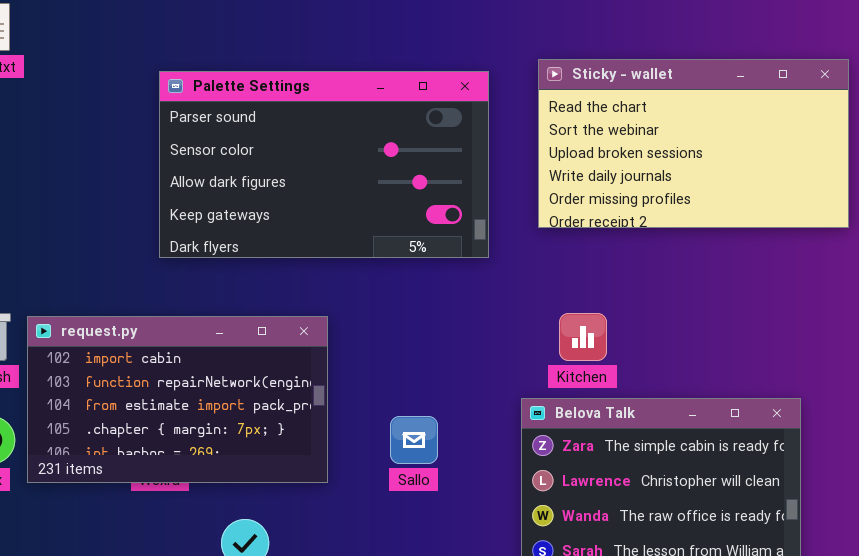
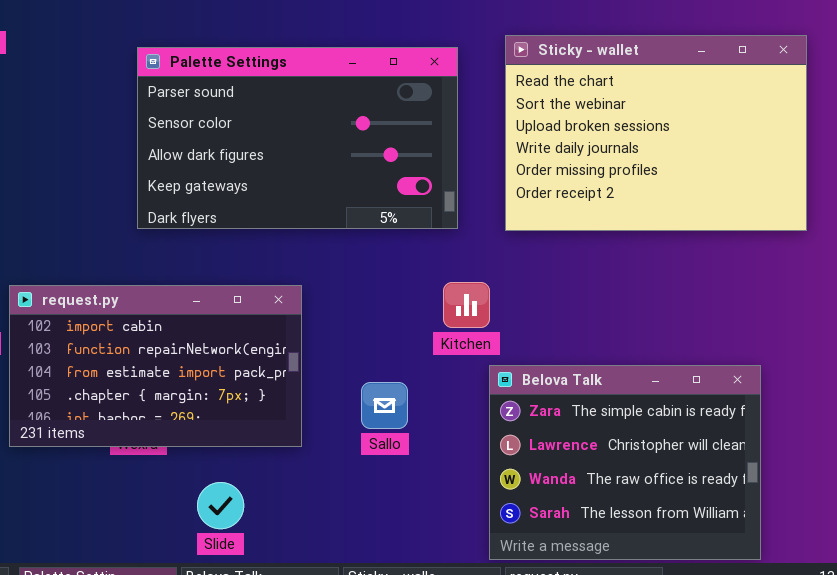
Sticky - wallet: [538,59,849,228] -> [505,35,807,231], resized
Kitchen: [559,313,607,361] -> [443,282,490,328], moved

